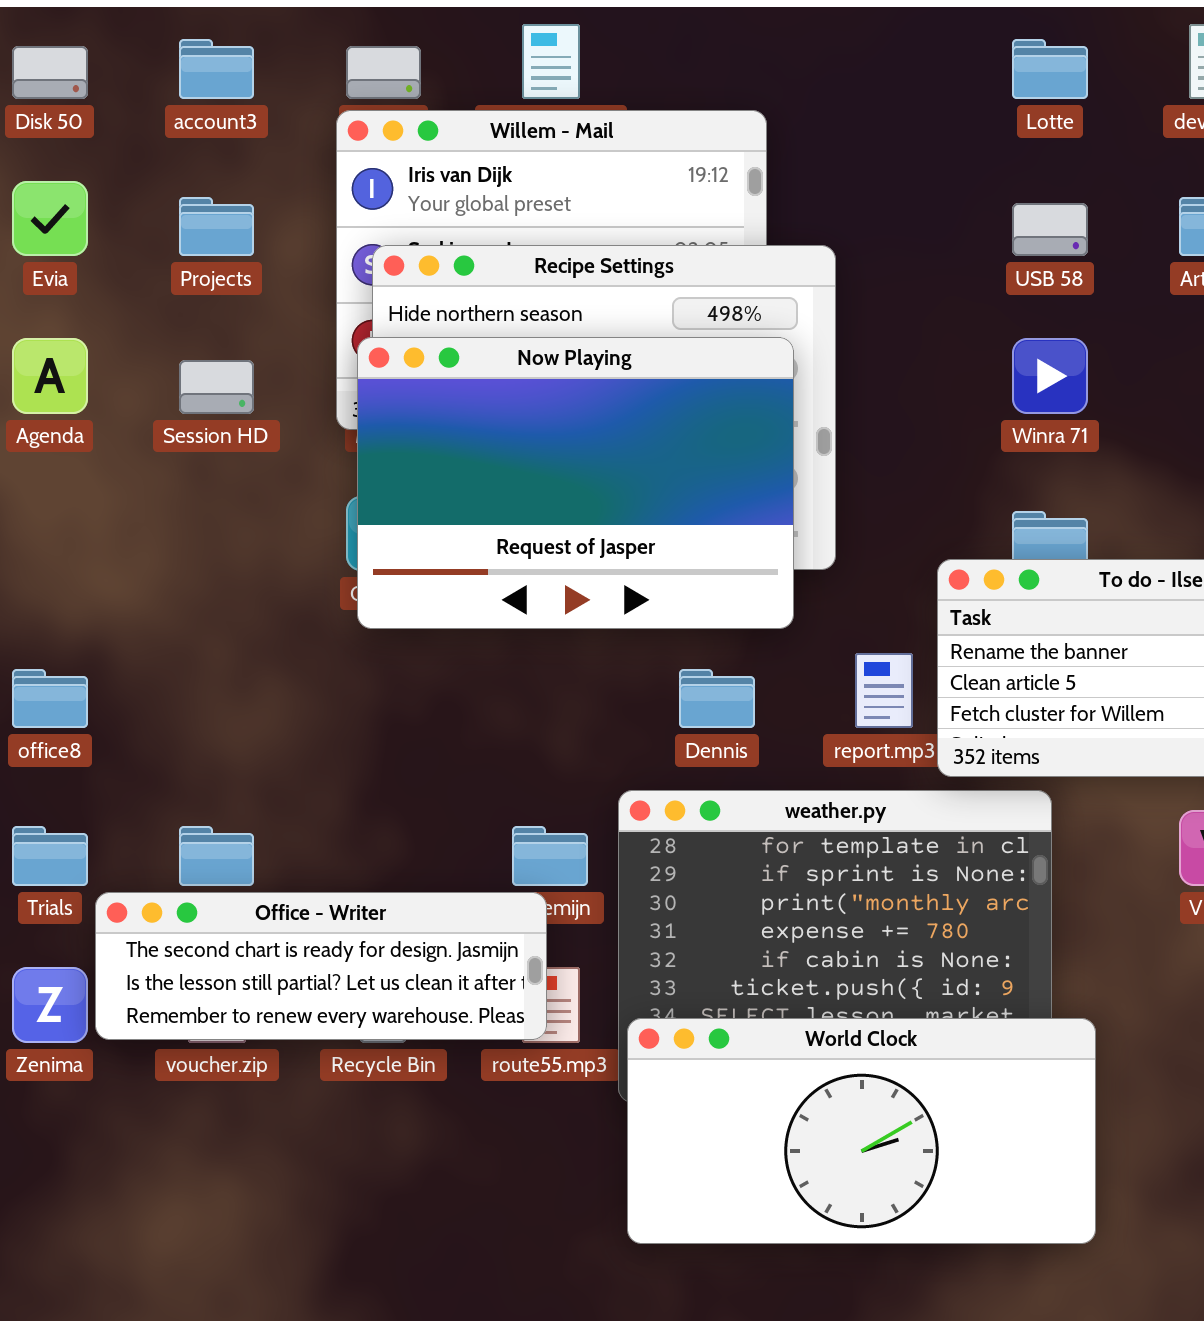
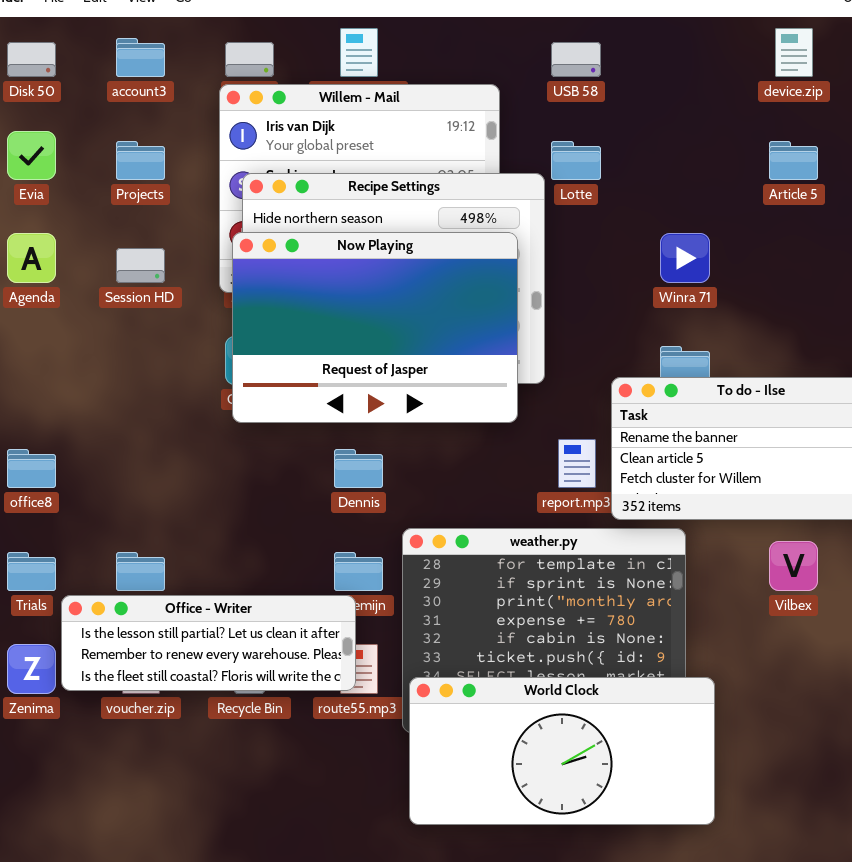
Lotte: [1012,39,1088,99] -> [551,141,601,180], moved
USB 58: [1012,203,1088,256] -> [551,42,601,77], moved
Dennis: [679,669,755,728] -> [334,449,383,488], moved
Office - Writer: [95,892,547,1040] -> [61,595,356,691], scrolled down 1 row

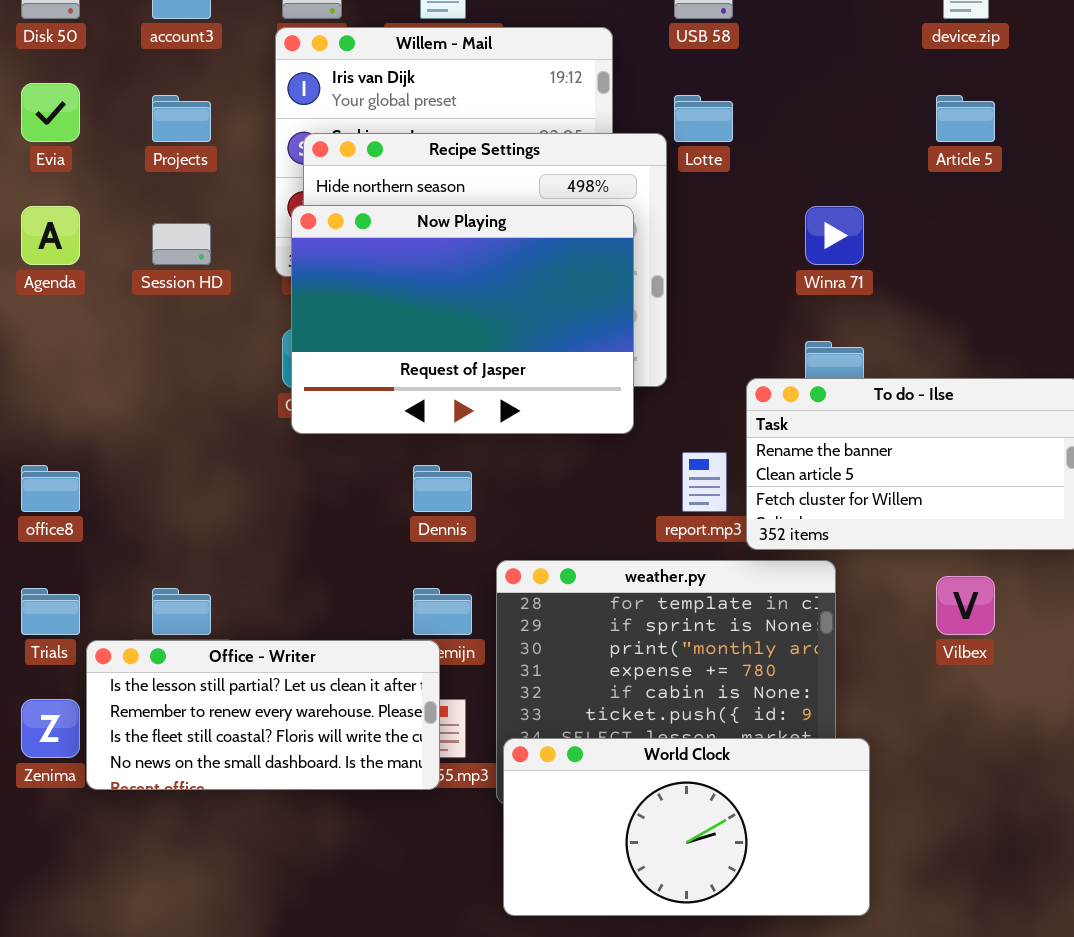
Office - Writer: [61,595,356,691] -> [86,640,440,790], resized

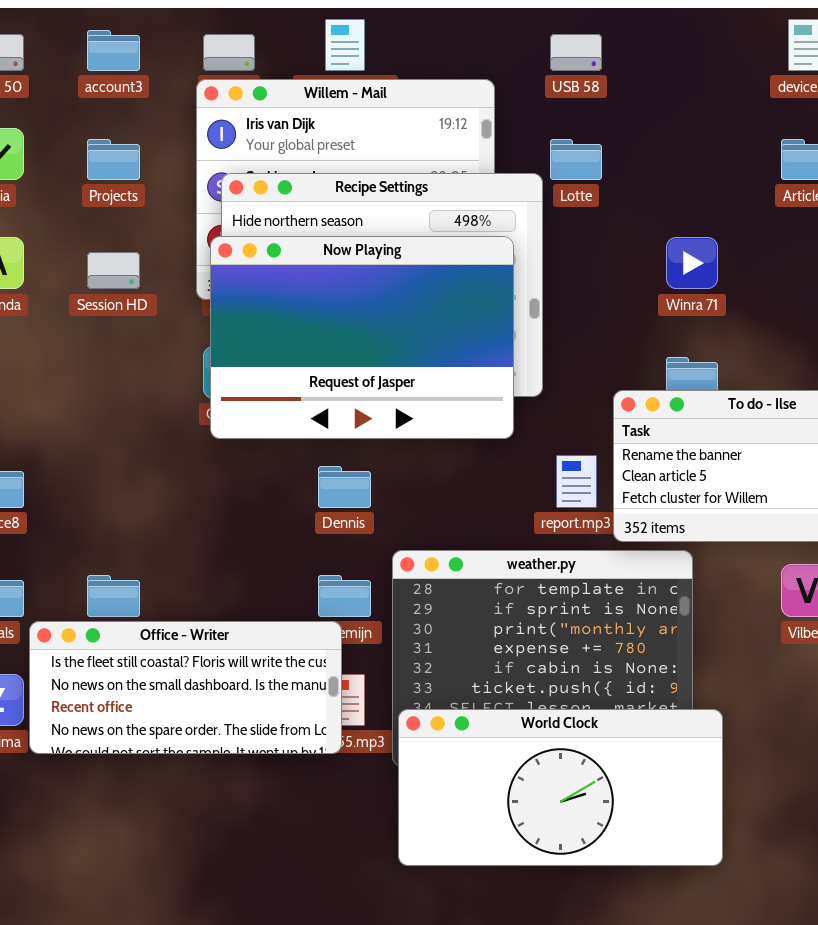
Office - Writer: [86,640,440,790] -> [29,621,342,754], scrolled down 2 rows

